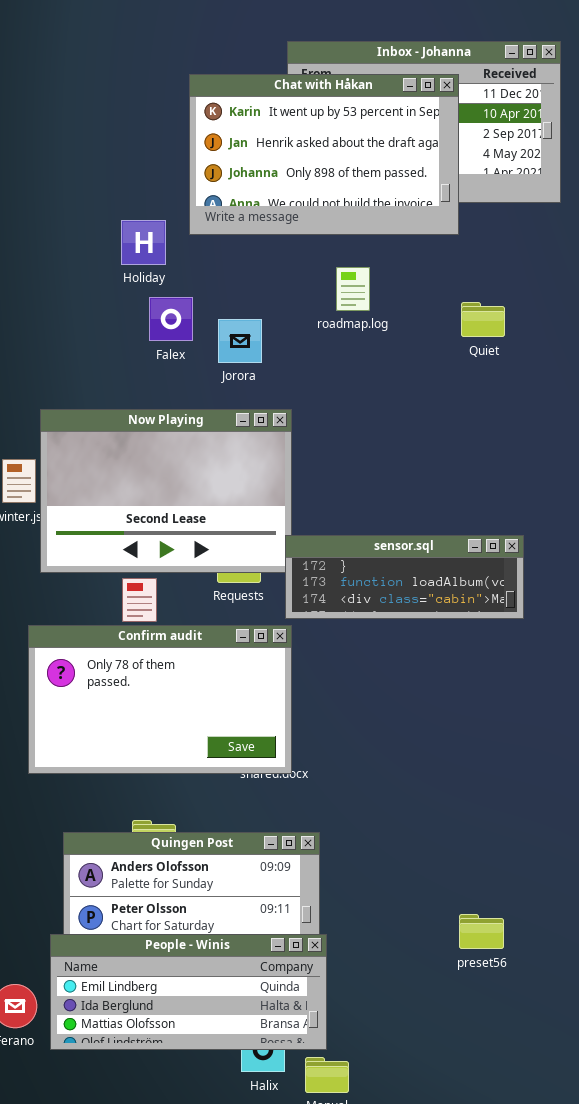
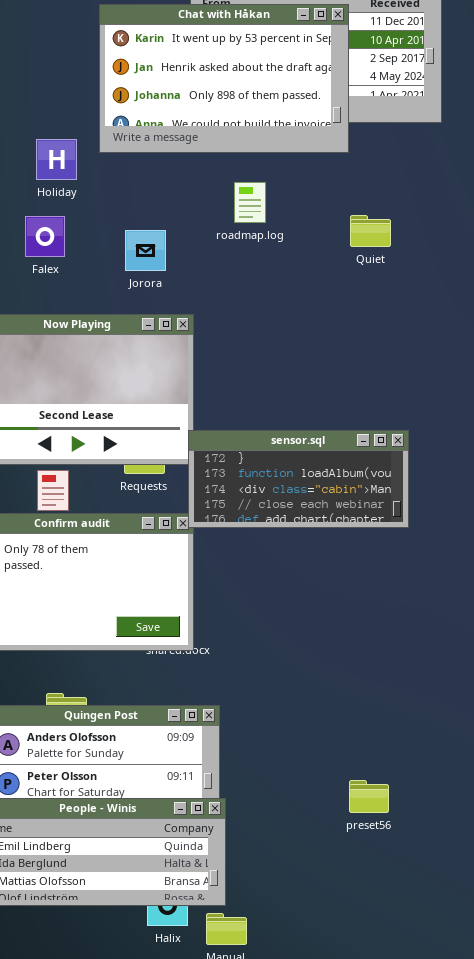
Falex: [149,297,193,341] -> [25,216,65,257], moved
sensor.sql: [285,535,524,619] -> [188,430,409,528], resized

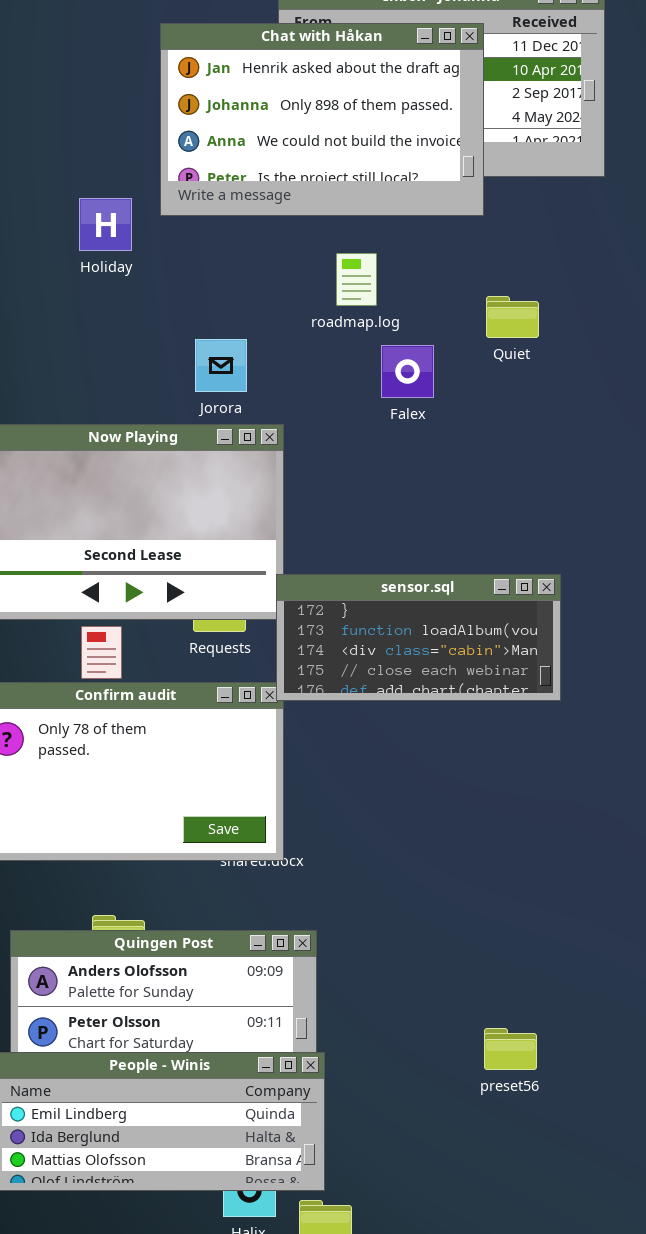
Chat with Håkan: [99,4,349,153] -> [160,23,484,216], scrolled down 1 row
Falex: [25,216,65,257] -> [381,345,434,398], moved
Jorora: [125,230,166,271] -> [195,339,247,392], moved

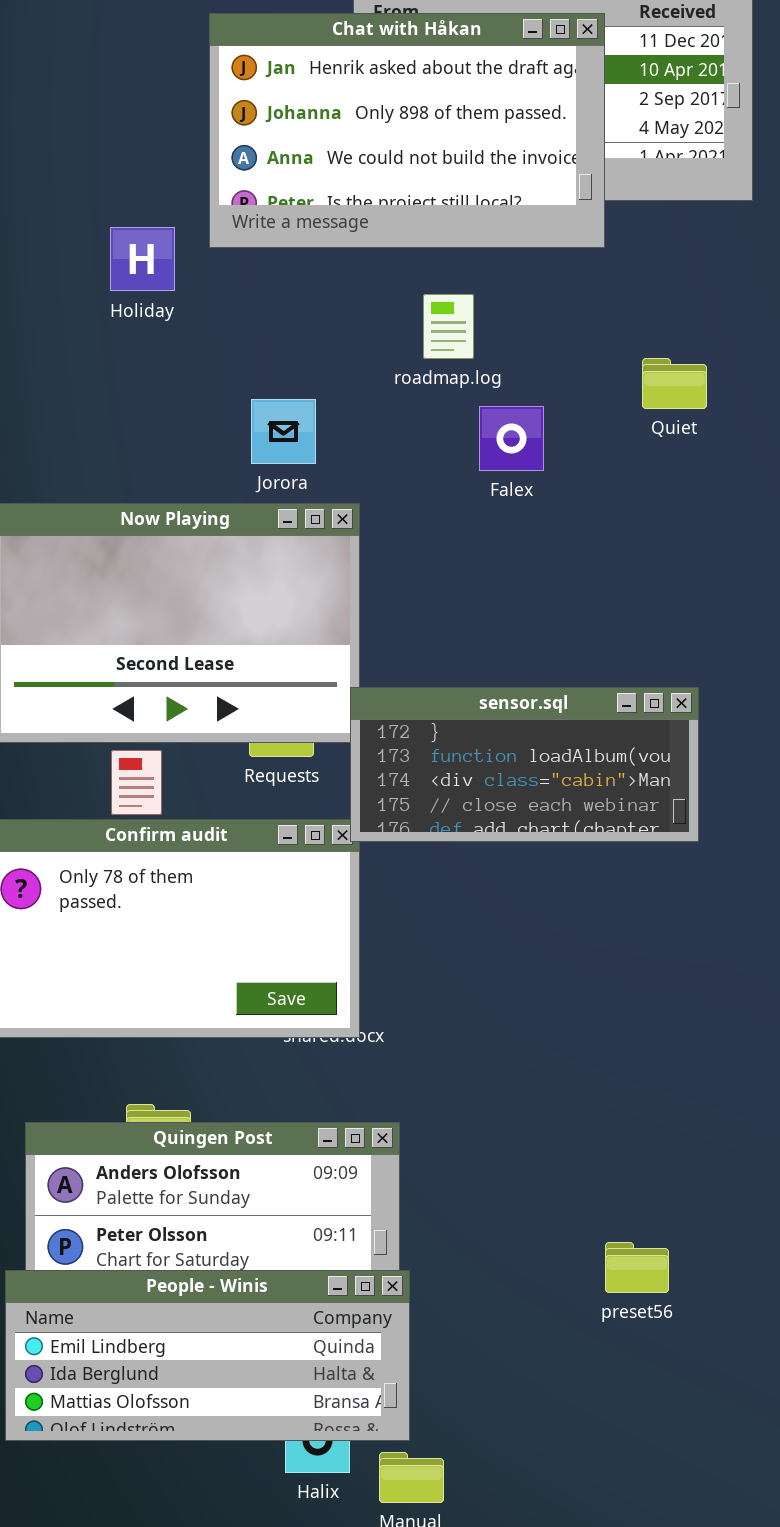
Quiet: [486,296,539,338] -> [642,358,707,409], moved

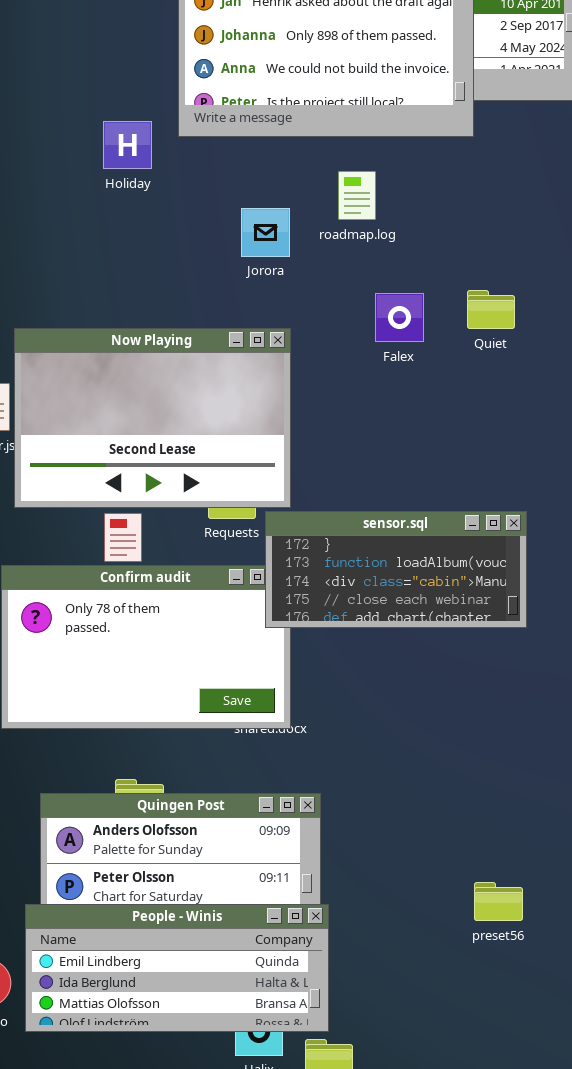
Quiet: [642,358,707,409] -> [467,290,515,329], moved
Jorora: [251,399,316,464] -> [241,208,290,257], moved
Falex: [479,406,544,471] -> [375,293,424,342], moved
sensor.sql: [350,687,699,842] -> [265,511,527,628], moved

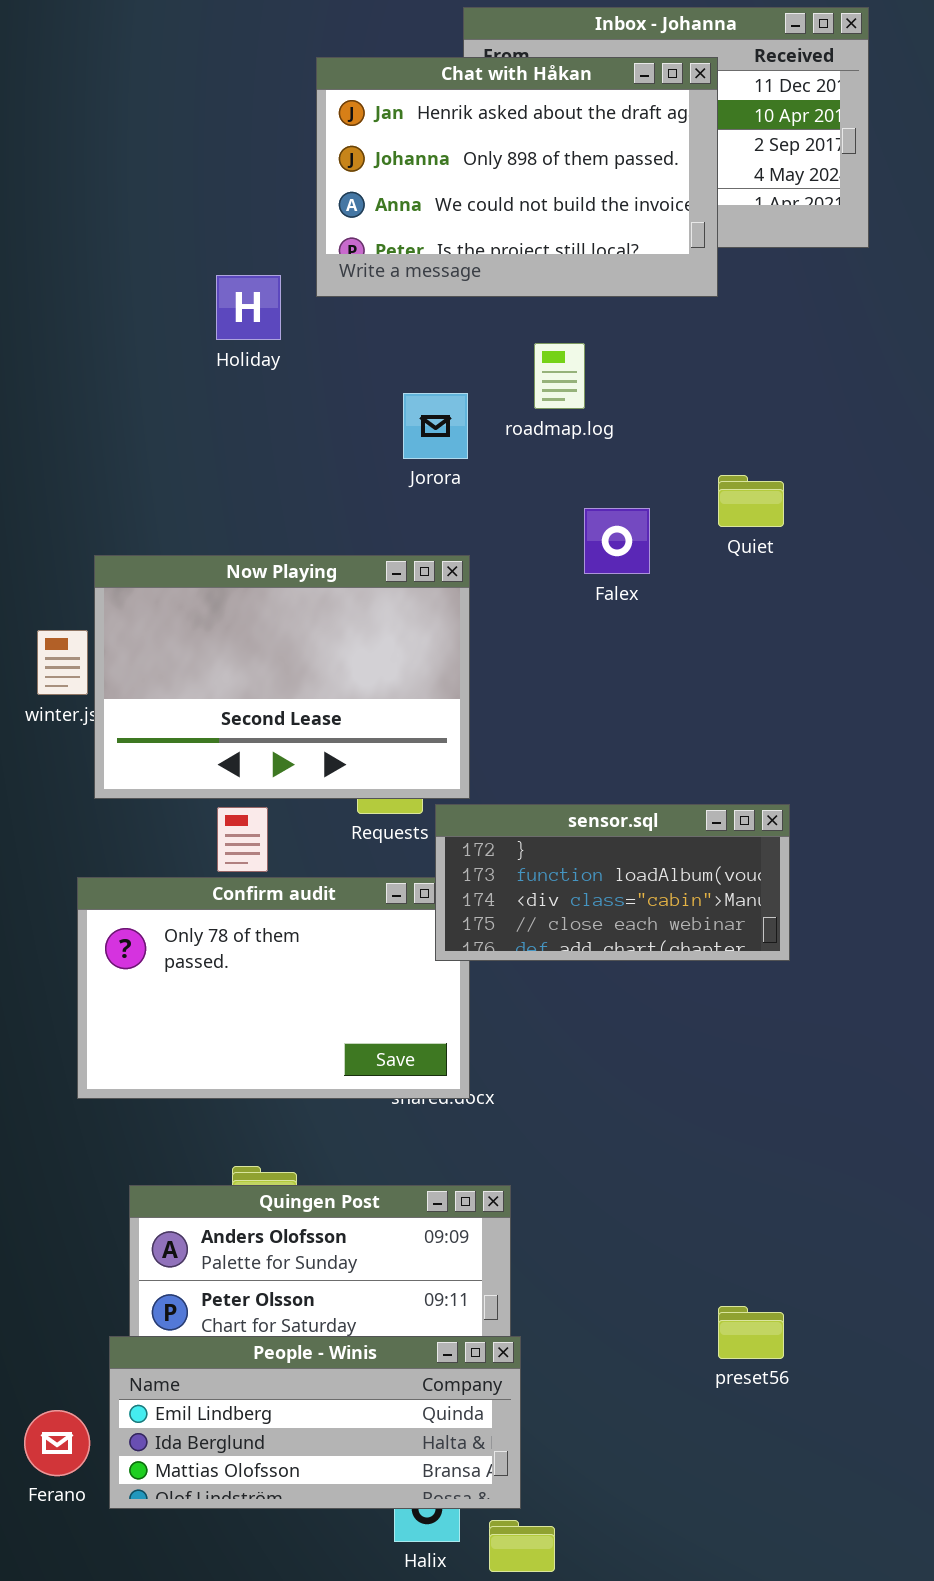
Quiet: [467,290,515,329] -> [718,475,784,527], moved

